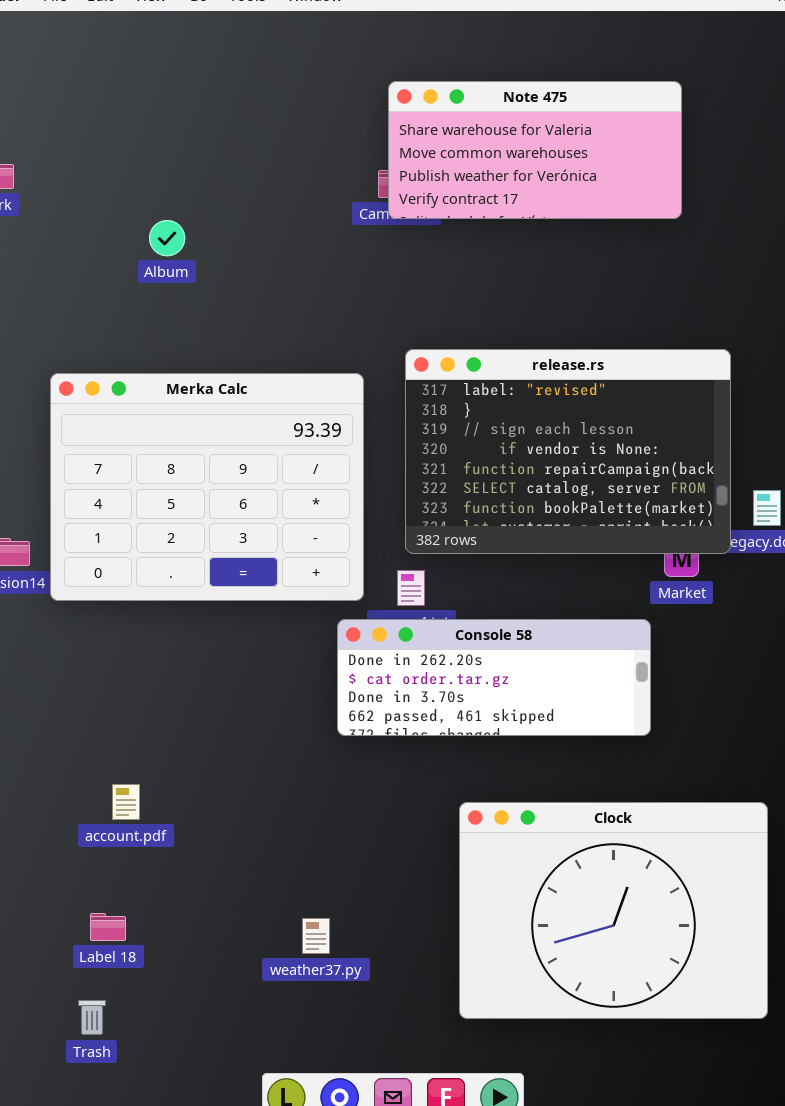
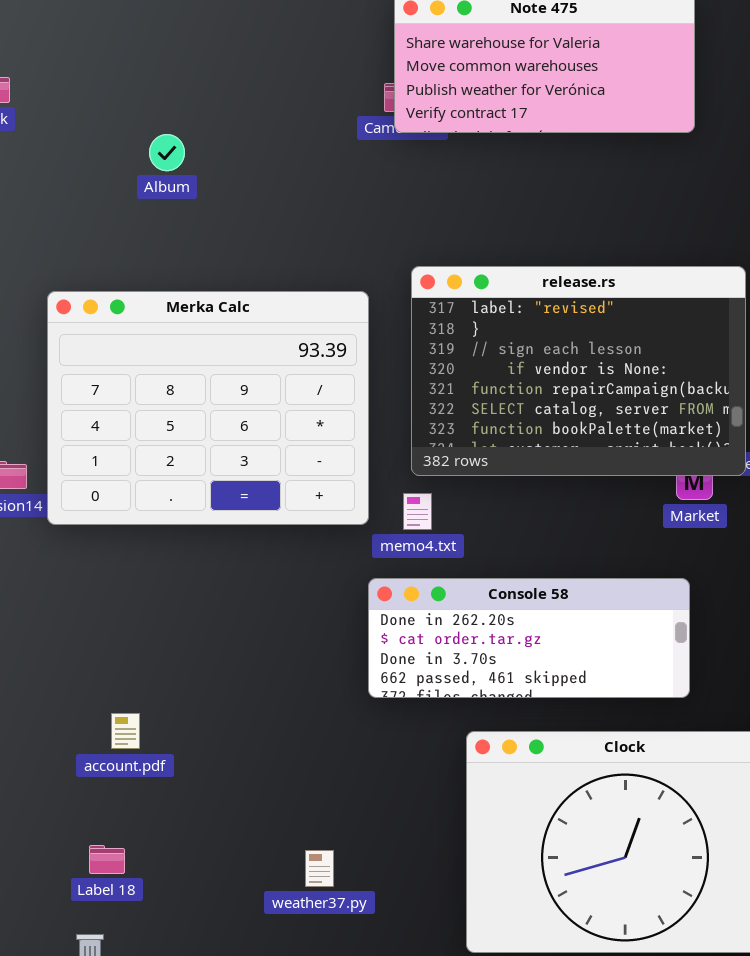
Console 58: [337,619,651,736] -> [368,578,690,698], moved

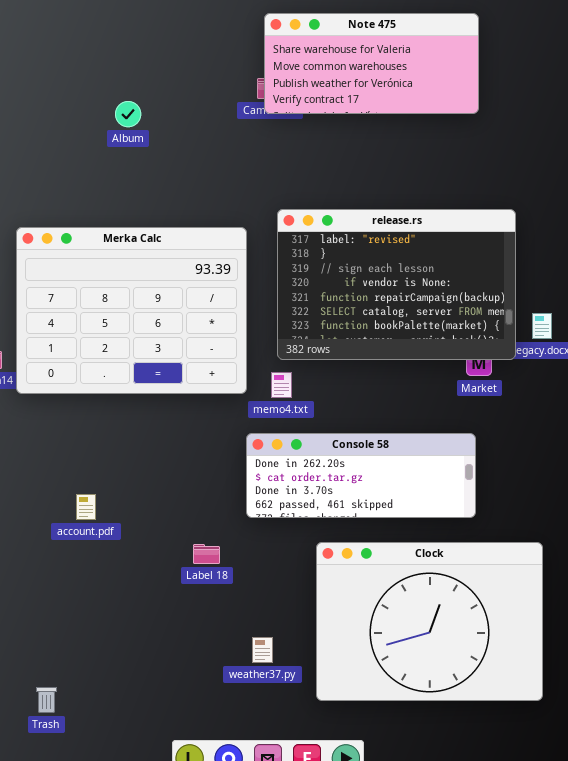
Album: [149,134,185,171] -> [115,101,141,127], moved
account.pdf: [111,713,140,749] -> [76,494,96,520], moved
Label 18: [89,845,125,874] -> [193,544,220,564], moved
weather37.py: [305,850,334,887] -> [252,637,273,663], moved

